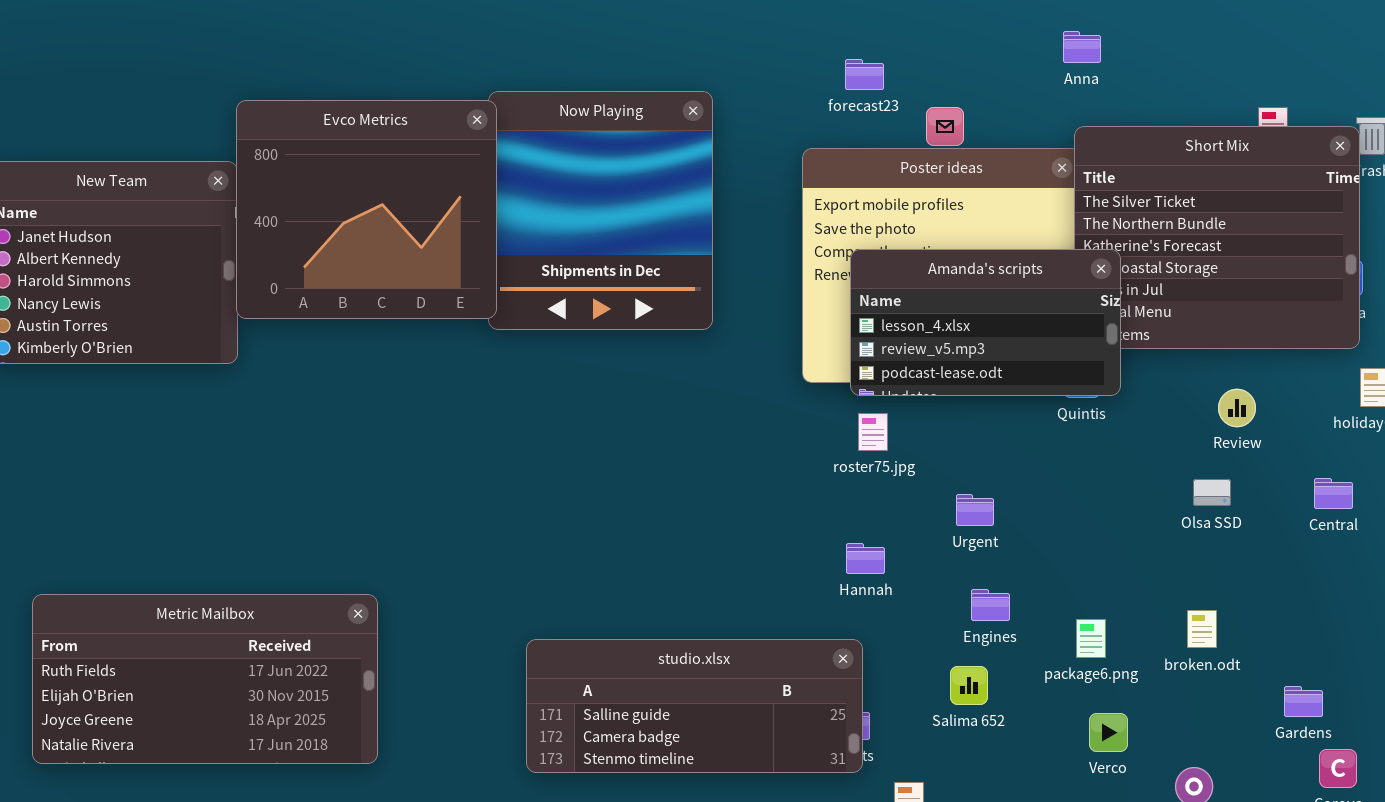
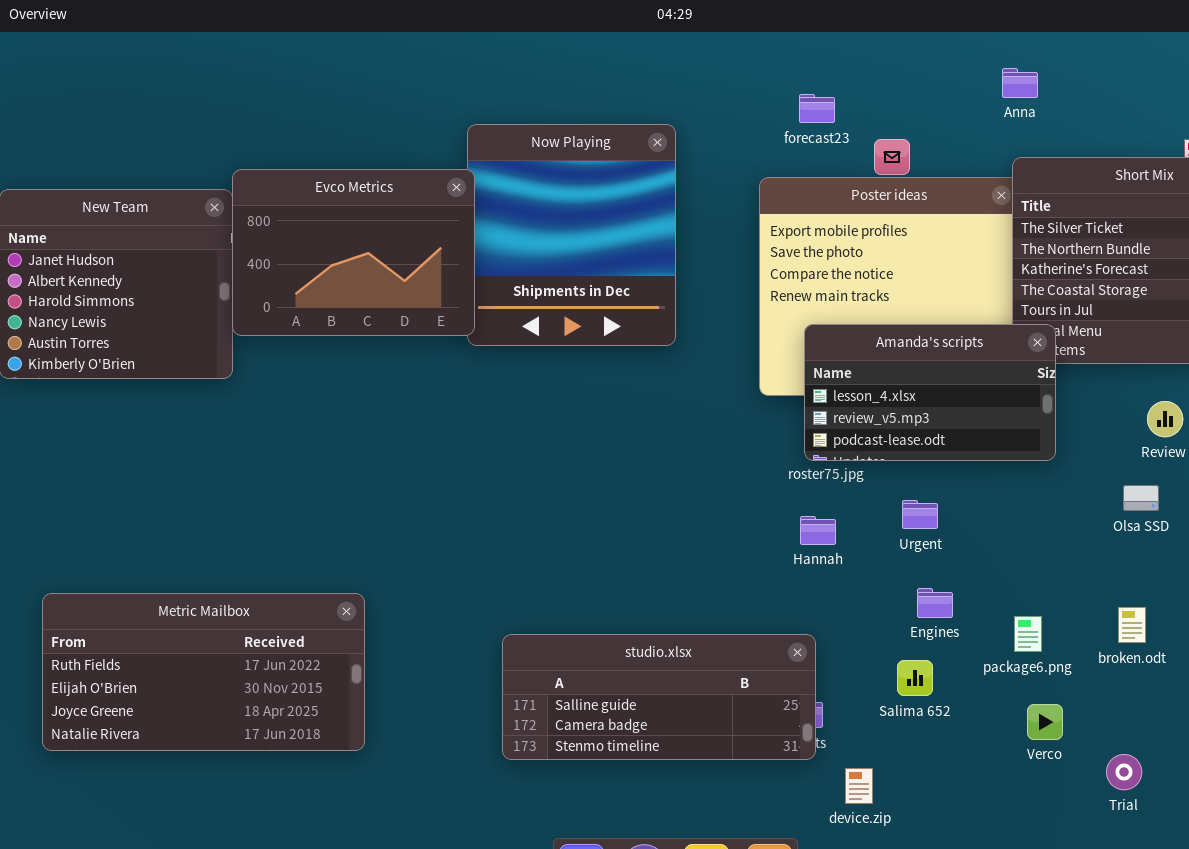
Evco Metrics: [236,100,497,319] -> [232,169,475,336], resized
Amanda's scripts: [850,249,1121,396] -> [804,324,1056,461], moved
Hannah: [846,543,885,574] -> [800,516,836,545], moved

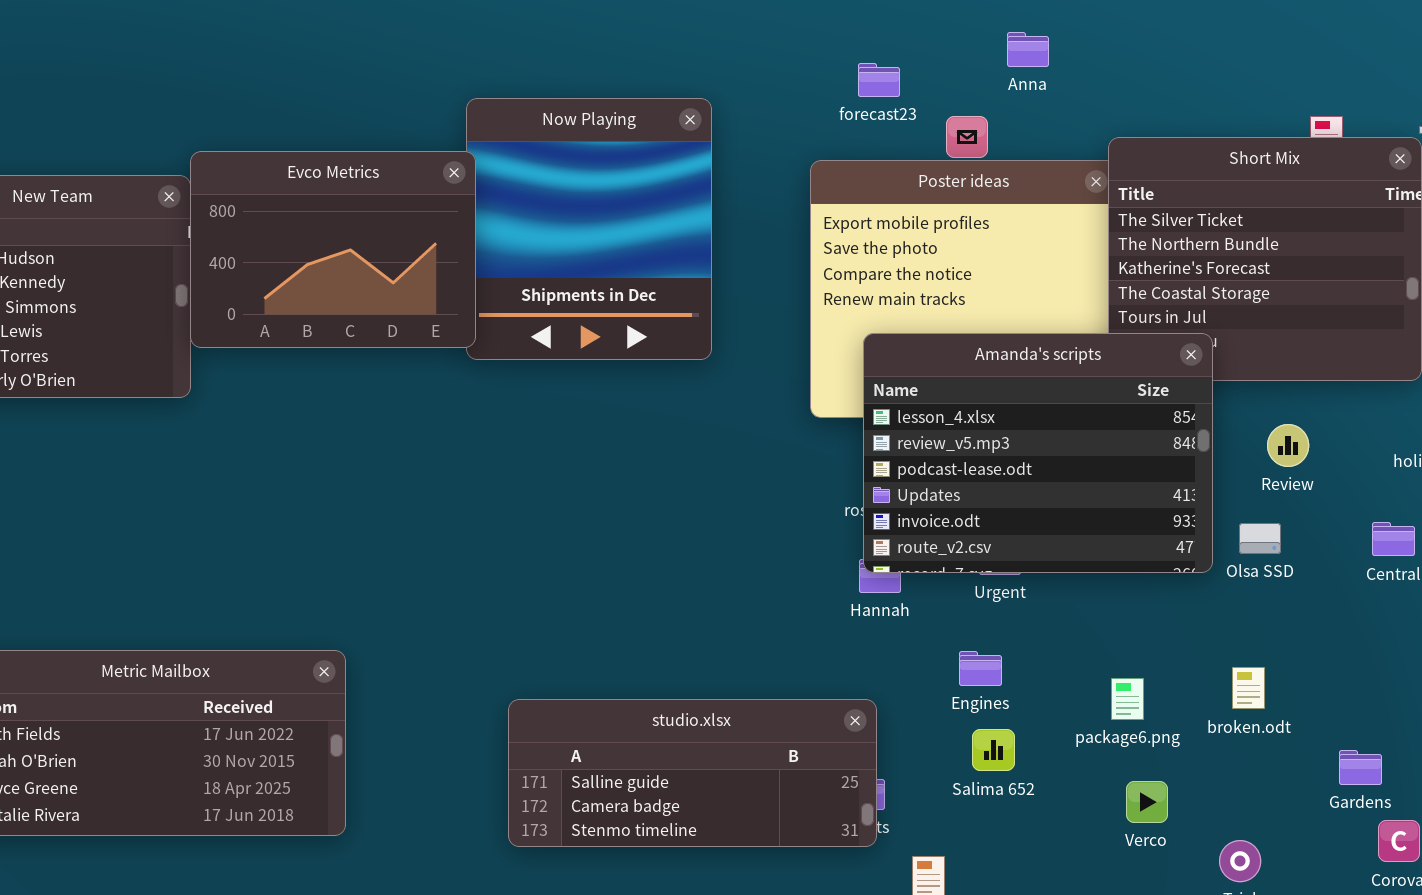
Anna: [1002,68,1038,98] -> [1007,32,1049,67], moved
Amanda's scripts: [804,324,1056,461] -> [863,333,1213,573], resized
Engines: [917,588,953,618] -> [959,651,1002,686], moved

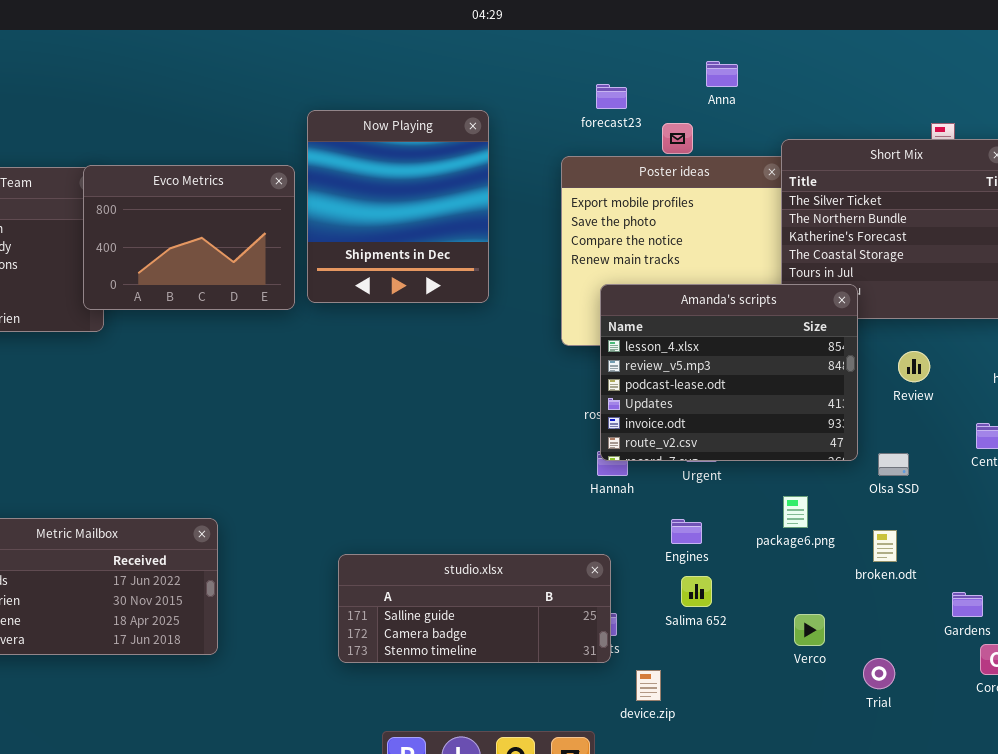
Evco Metrics: [190,151,476,348] -> [83,165,295,310], moved
Olsa SSD: [1239,523,1281,554] -> [878,453,909,476], moved
package6.png: [1111,678,1144,720] -> [783,496,808,528], moved

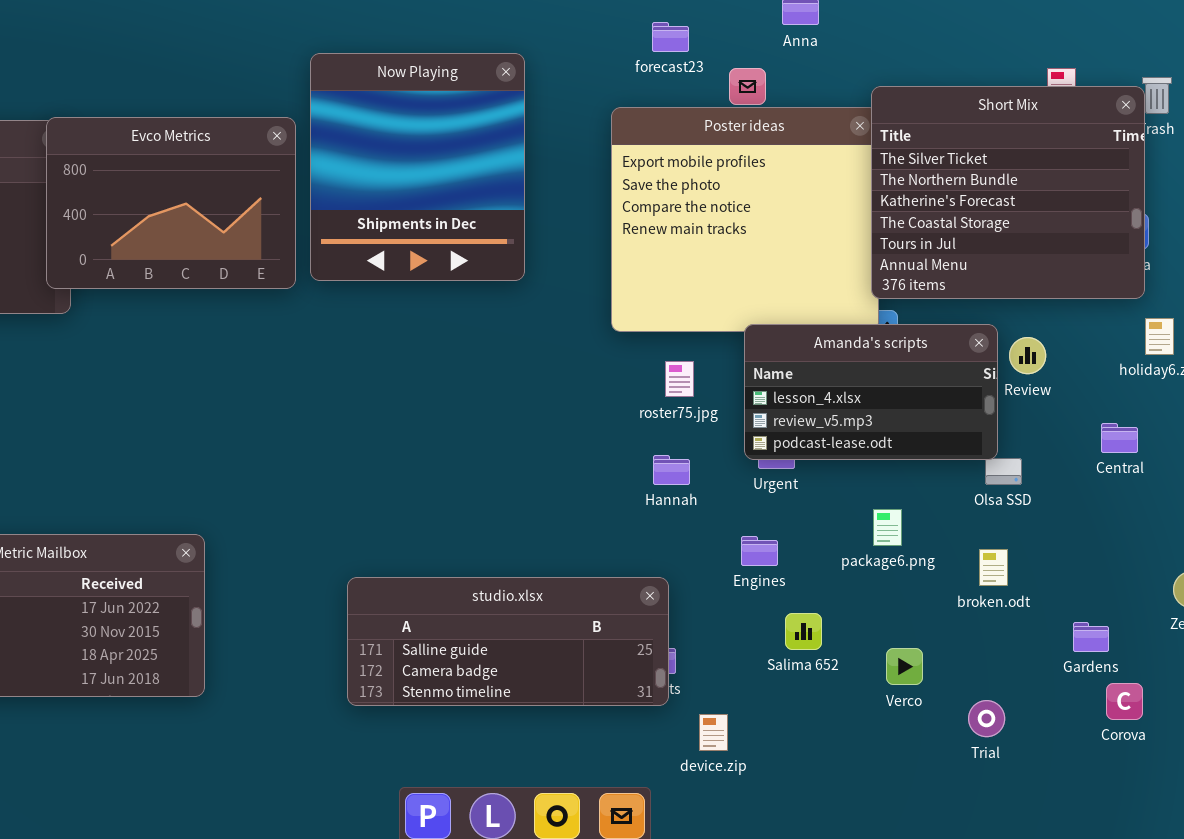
Amanda's scripts: [600,284,858,461] -> [744,324,998,460], moved, resized
Salima 652: [681,576,712,607] -> [785,613,822,650], moved

